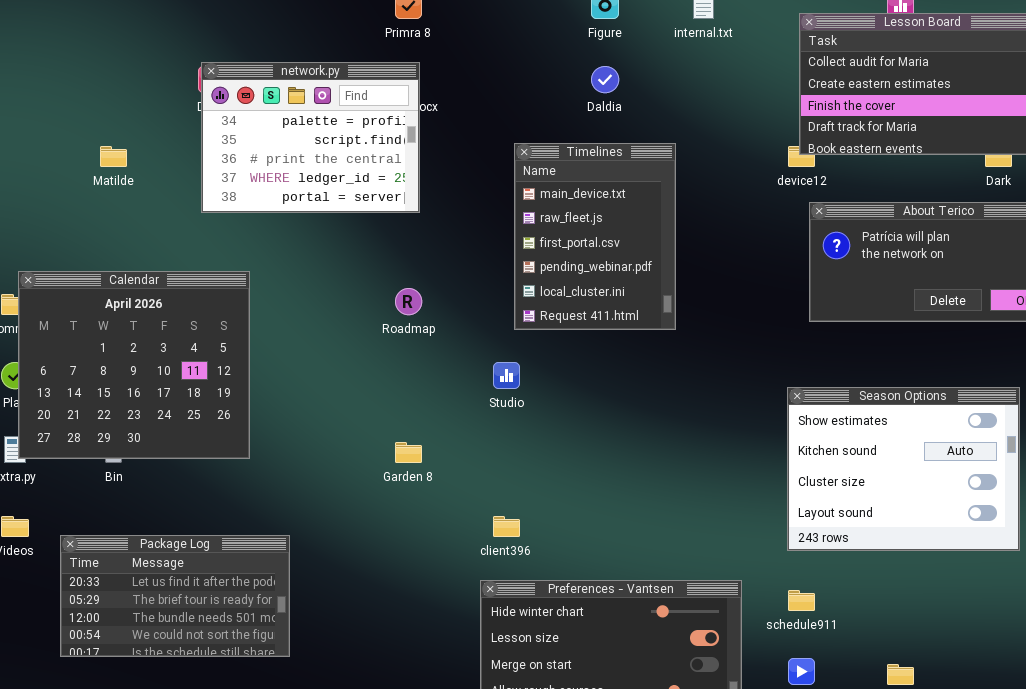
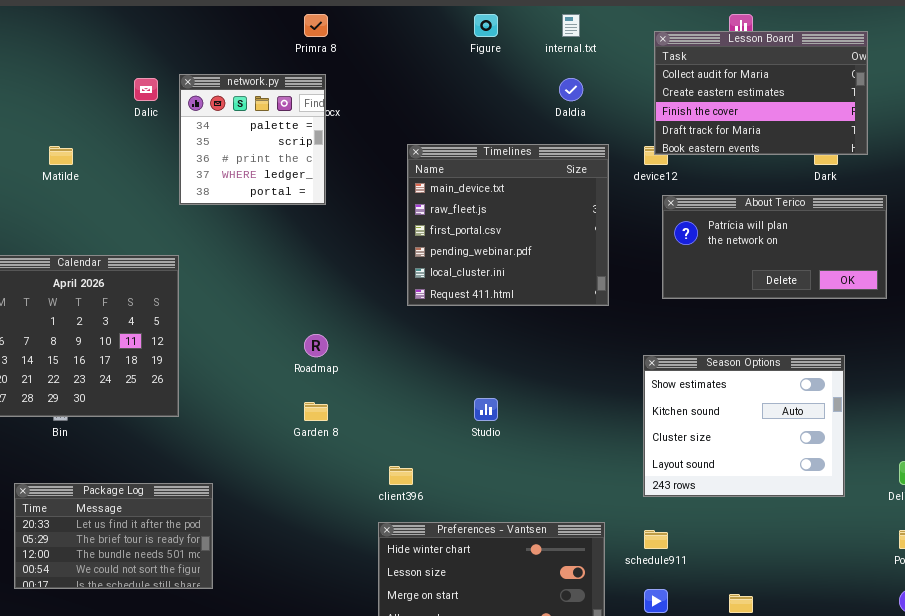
network.py: [201,62,420,213] -> [179,74,326,205], resized
Daldia: [591,66,619,93] -> [559,78,583,101], moved
Timelines: [514,143,676,330] -> [407,144,609,306], resized
Roadmap: [395,288,422,315] -> [304,334,328,357], moved
Studio: [493,362,520,389] -> [474,398,498,421], moved

